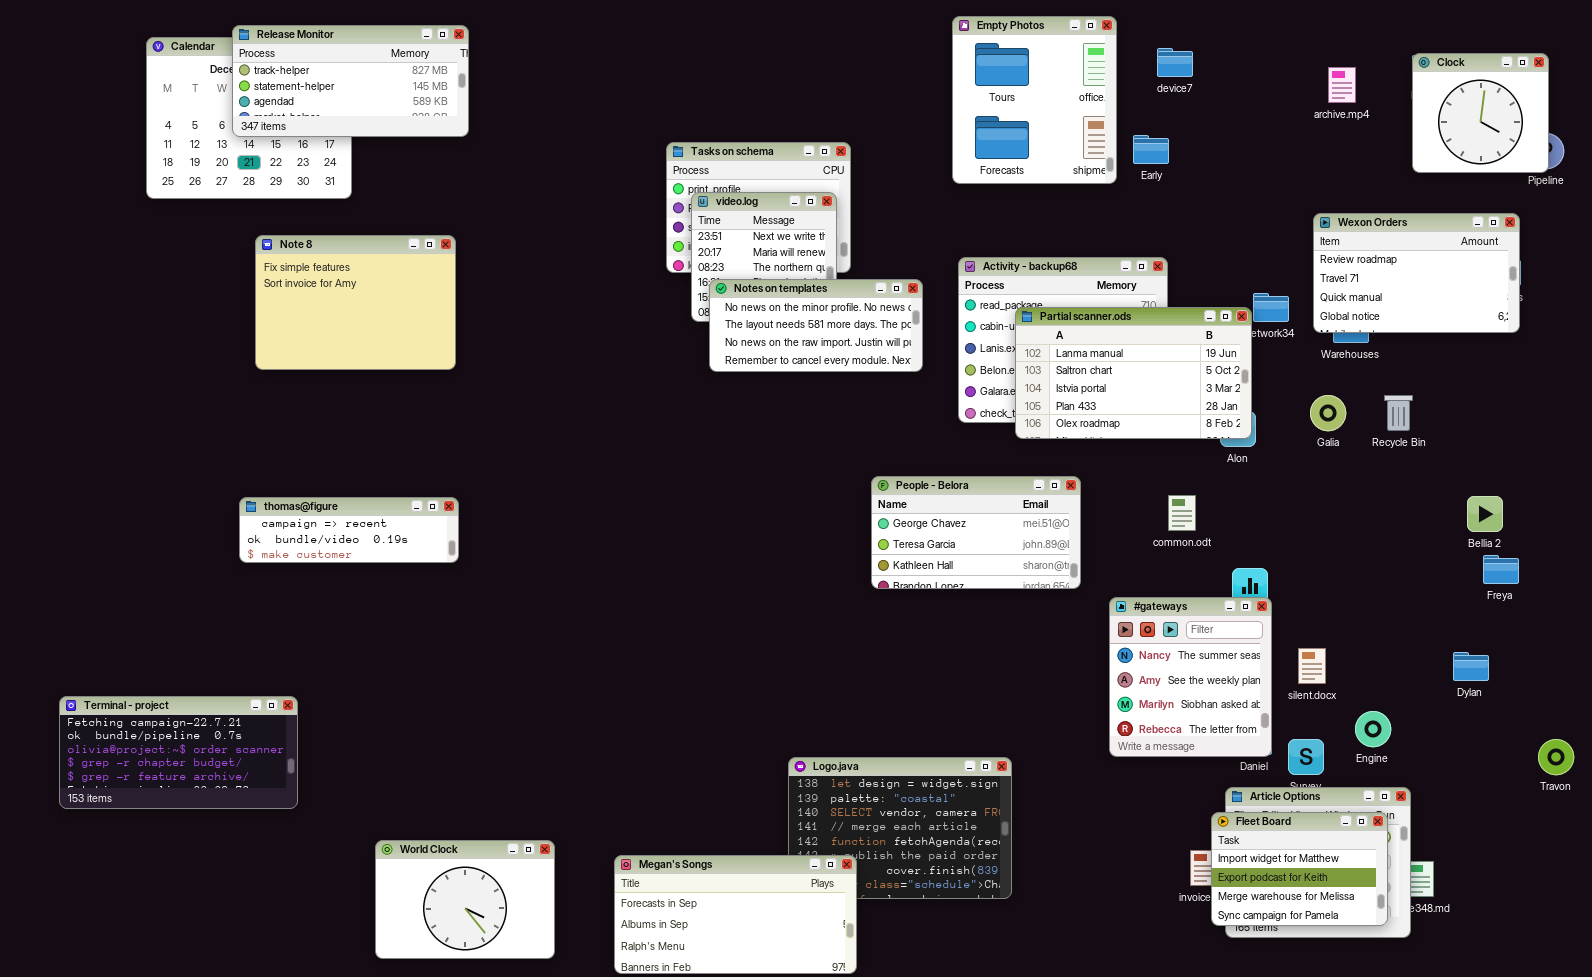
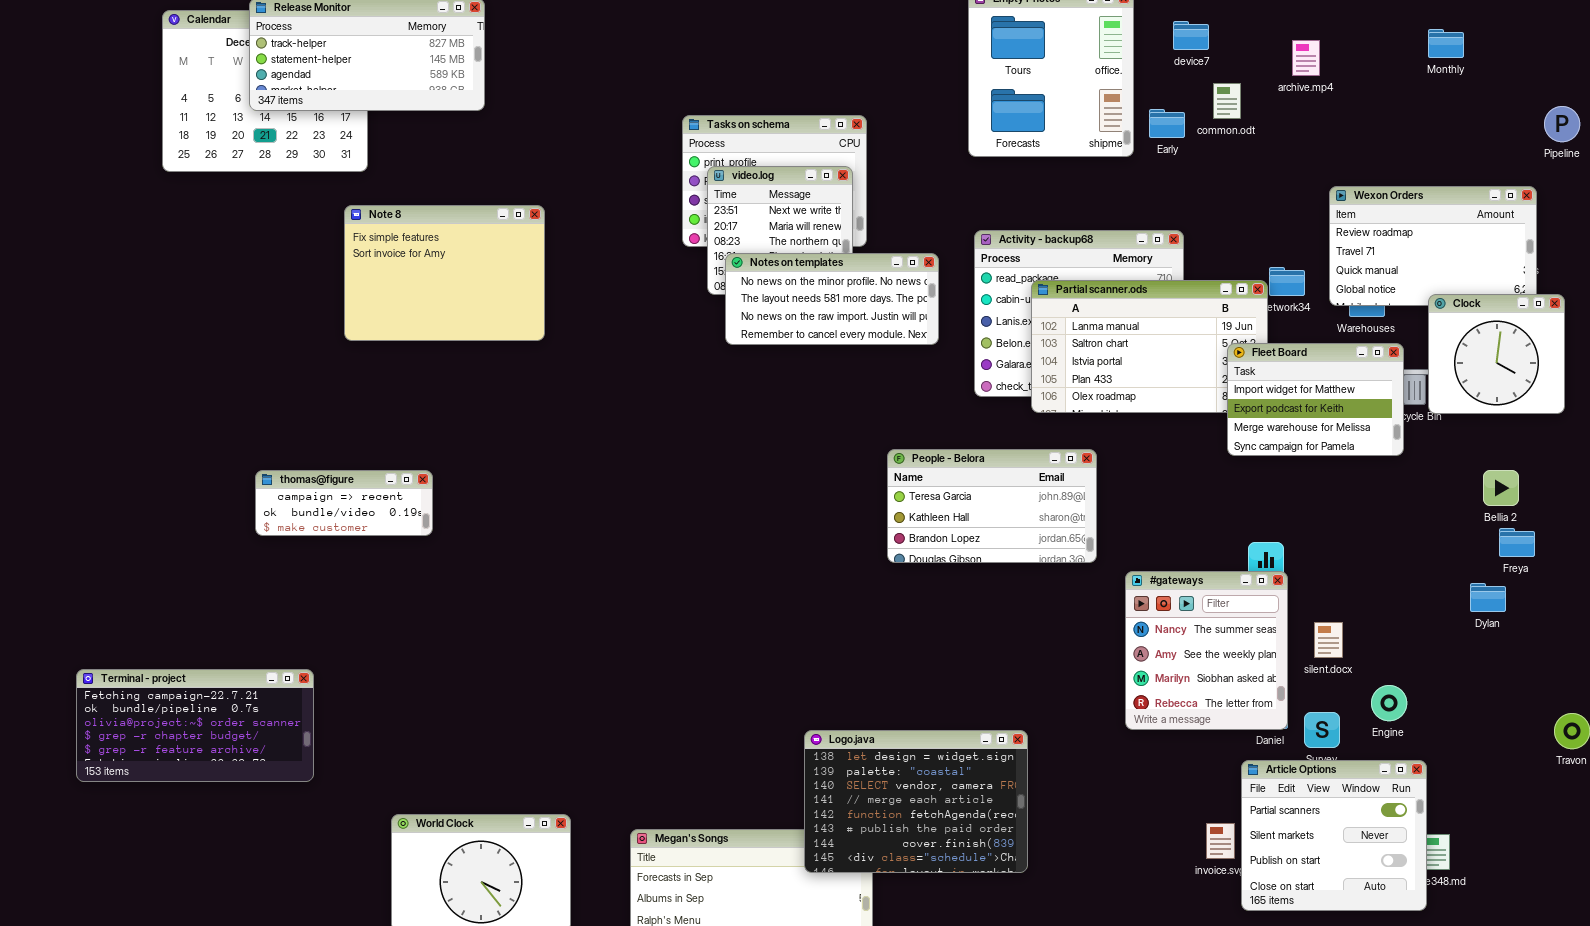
Clock: [1412,53,1549,173] -> [1428,294,1565,414], moved
archive.mp4: [1328,67,1356,103] -> [1292,40,1320,76], moved
Note 8: [255,235,456,370] -> [344,205,545,341], moved
People - Belora: [871,476,1081,589] -> [887,449,1097,563], scrolled down 1 row
common.odt: [1168,495,1196,531] -> [1213,83,1241,119], moved
thomas@figure: [239,497,459,563] -> [255,470,433,536], resized
Dylan: [1453,652,1489,681] -> [1470,583,1506,612], moved
Logo.java: [788,757,1012,899] -> [804,730,1028,873], raised
Fleet Board: [1211,812,1388,926] -> [1227,343,1404,456], moved

